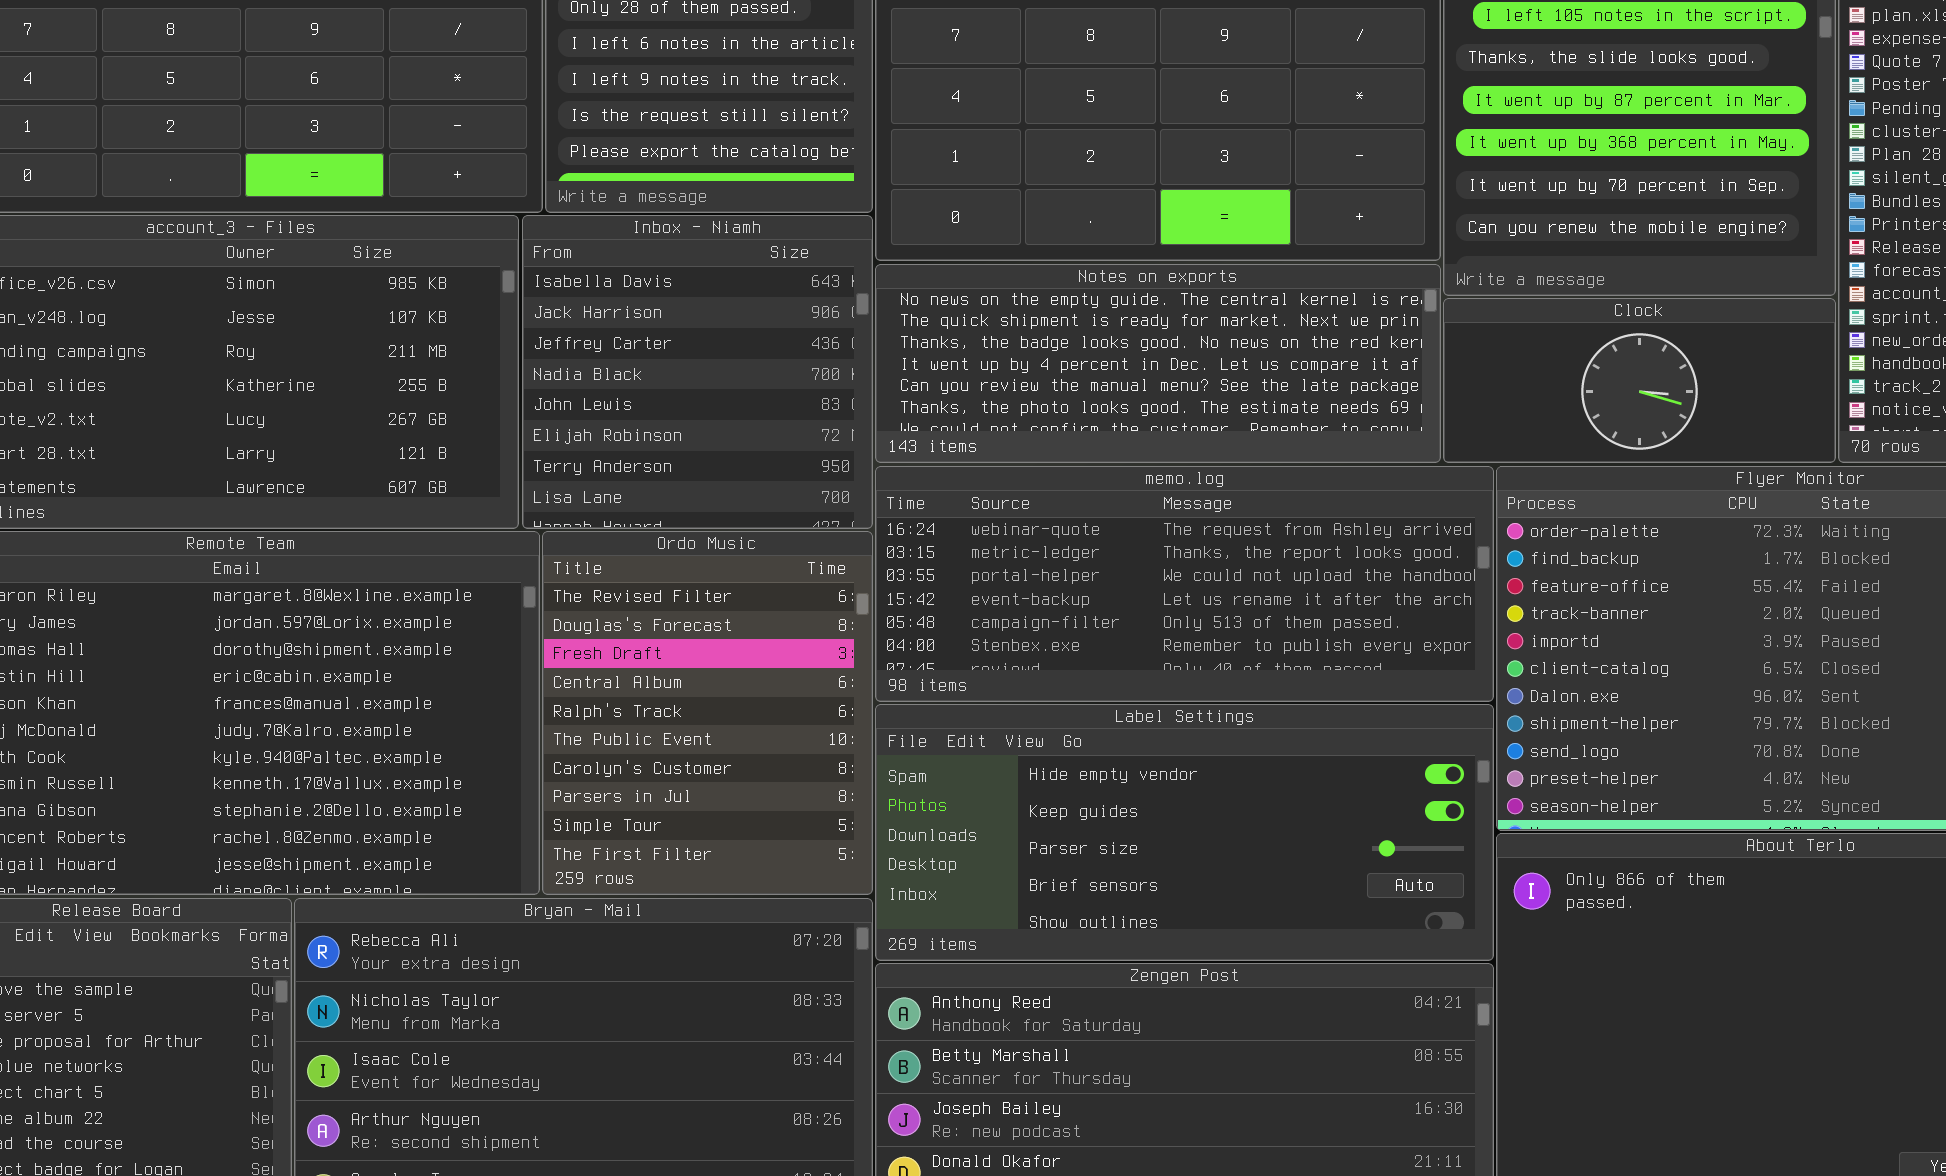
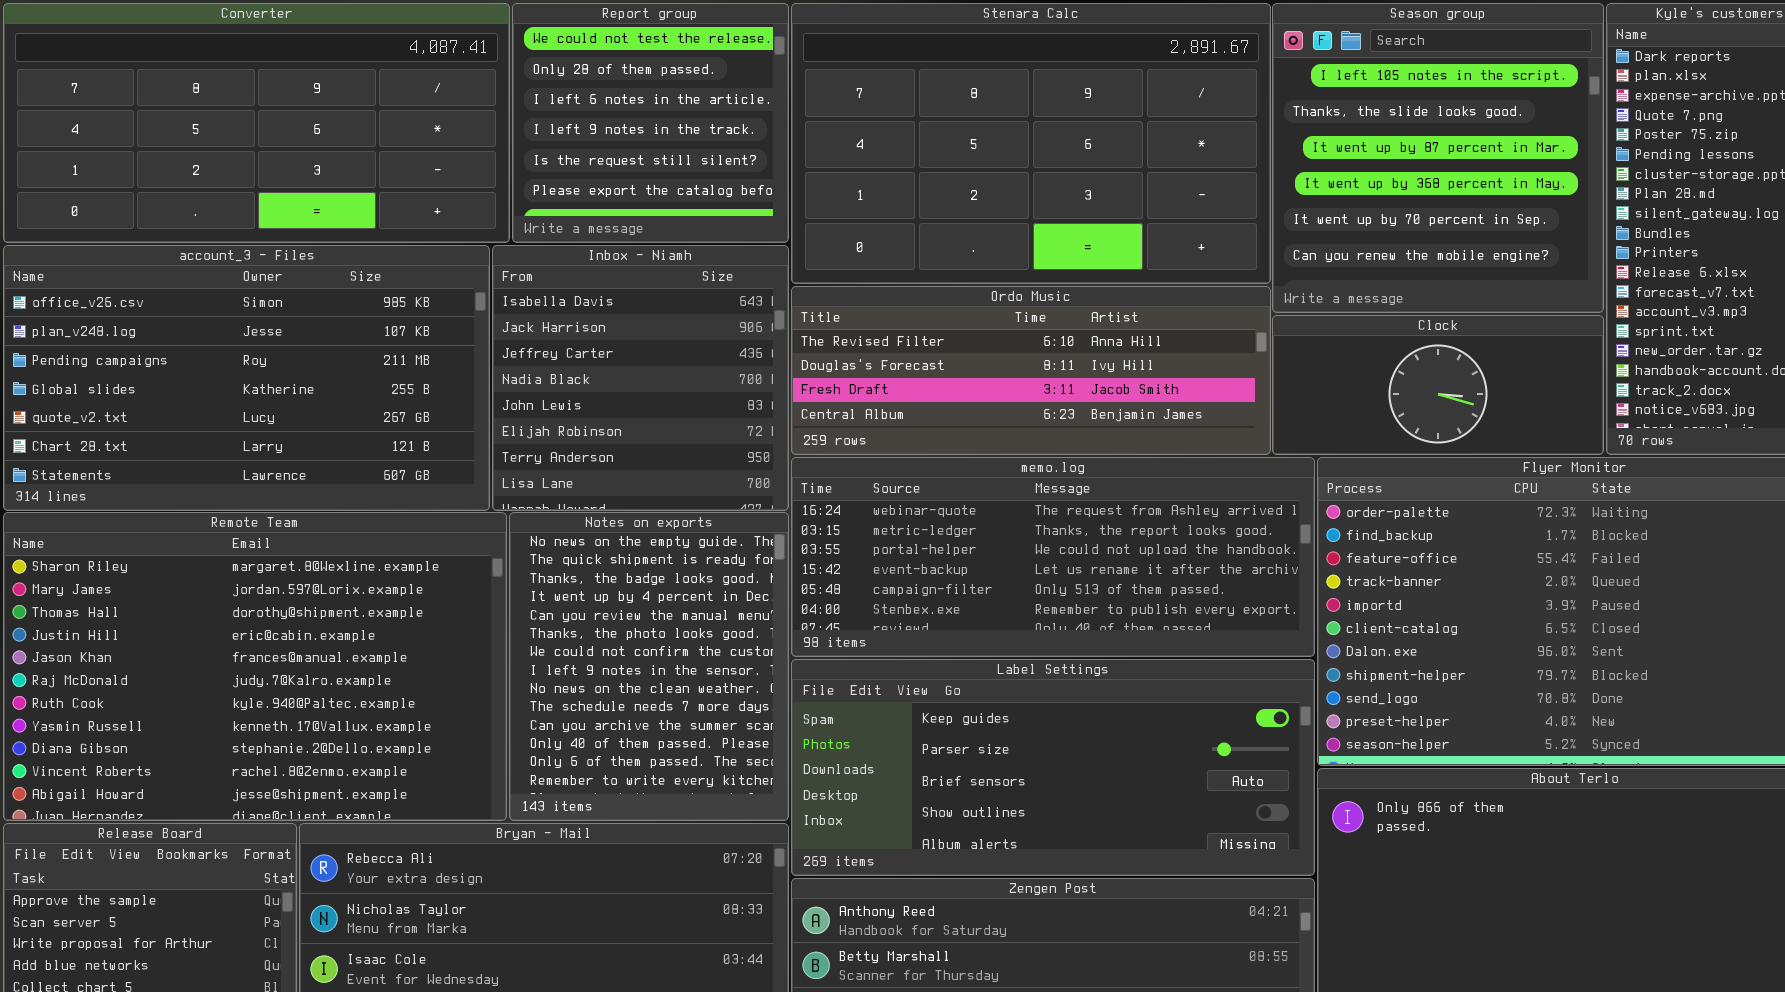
Notes on exports: [875,264,1441,463] -> [509,512,789,821], moved, resized
Ordo Music: [542,531,873,895] -> [791,286,1271,455], moved, resized
Label Settings: [875,704,1494,961] -> [791,659,1315,876], scrolled down 1 row

